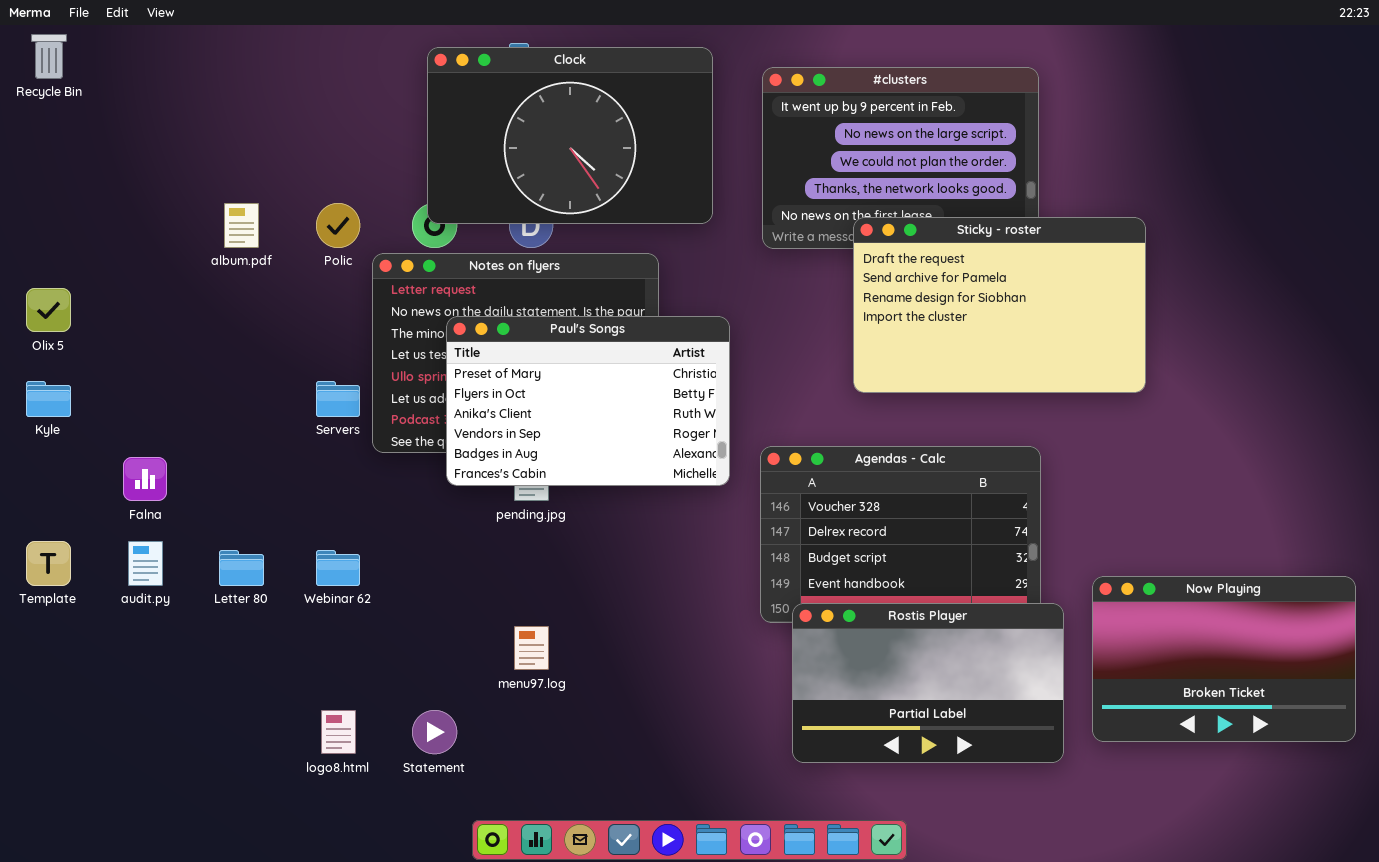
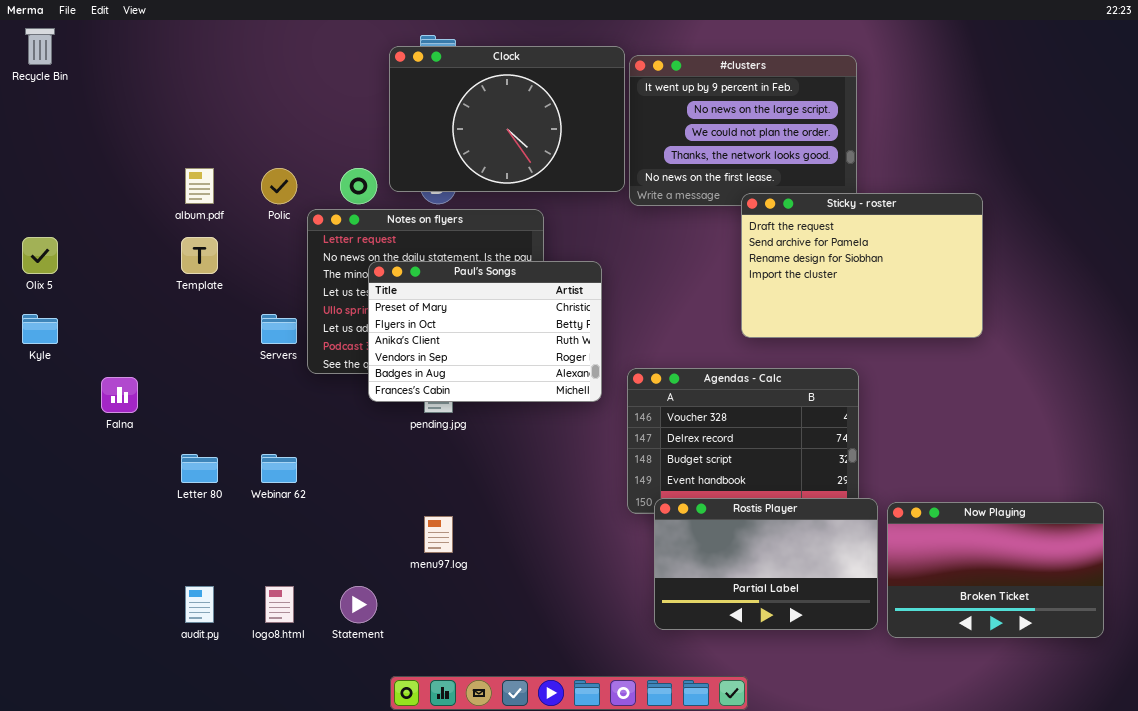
Clock: [427,47,713,224] -> [389,46,625,192], moved
Sticky - roster: [853,217,1146,393] -> [741,193,983,338], moved
Template: [26,541,71,586] -> [181,237,218,274], moved
audit.py: [128,541,163,586] -> [185,586,214,623], moved
Now Playing: [1092,576,1356,742] -> [887,502,1104,638], moved

